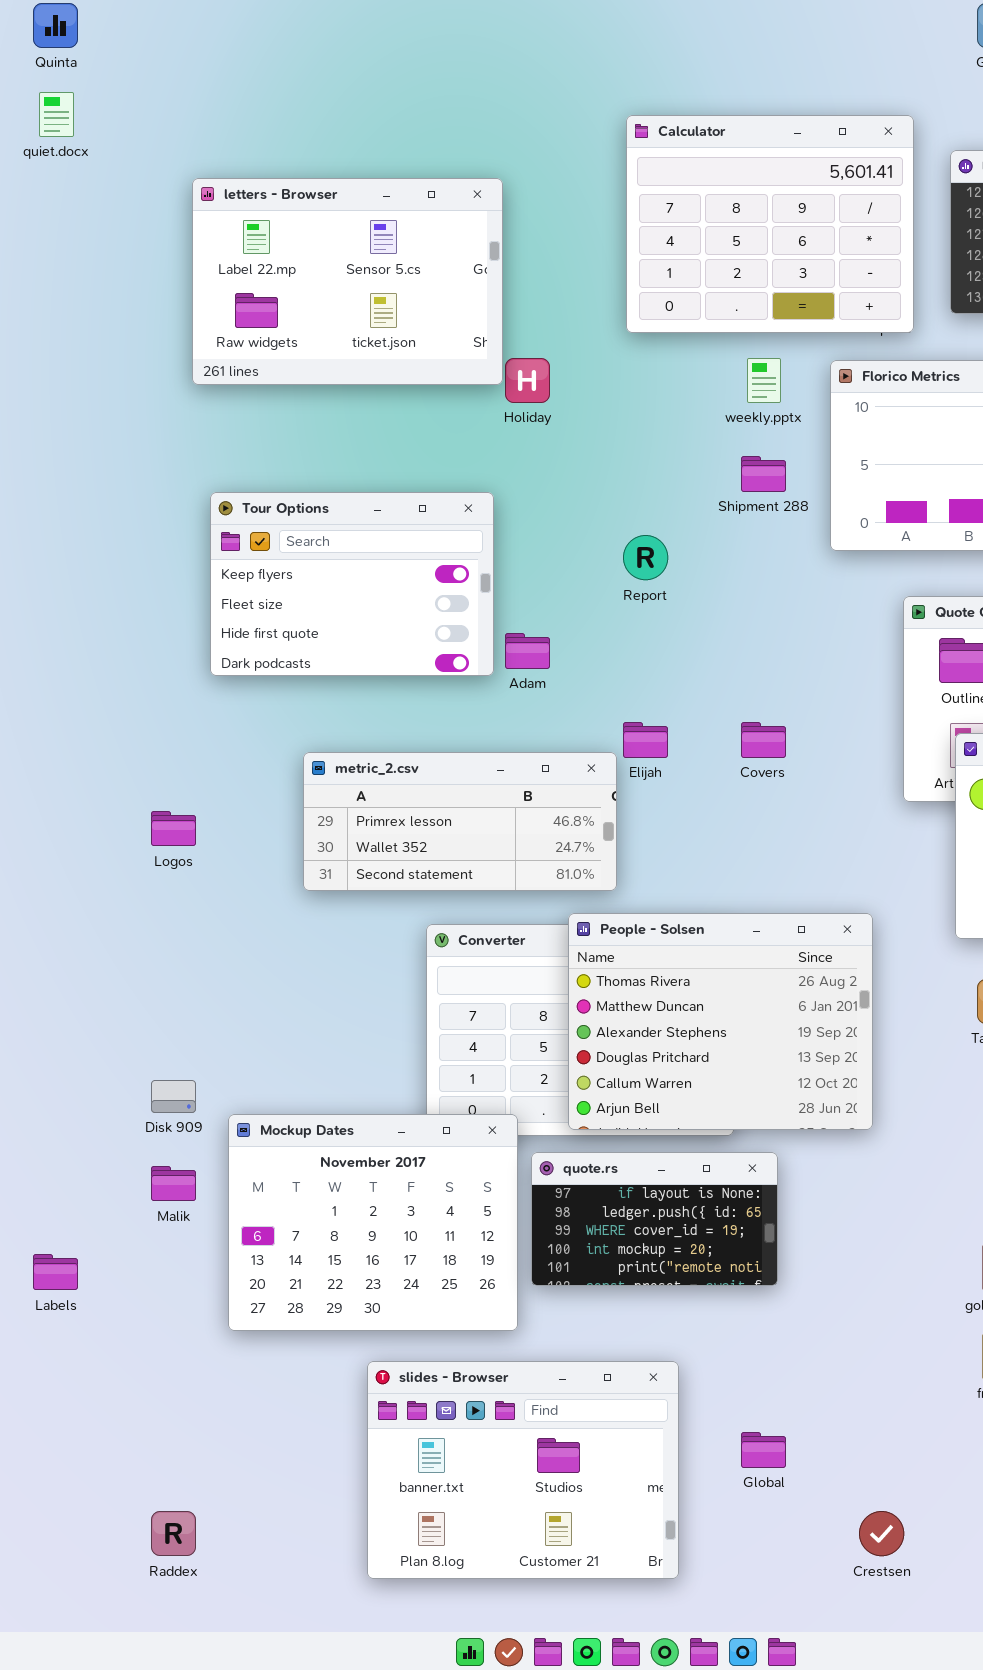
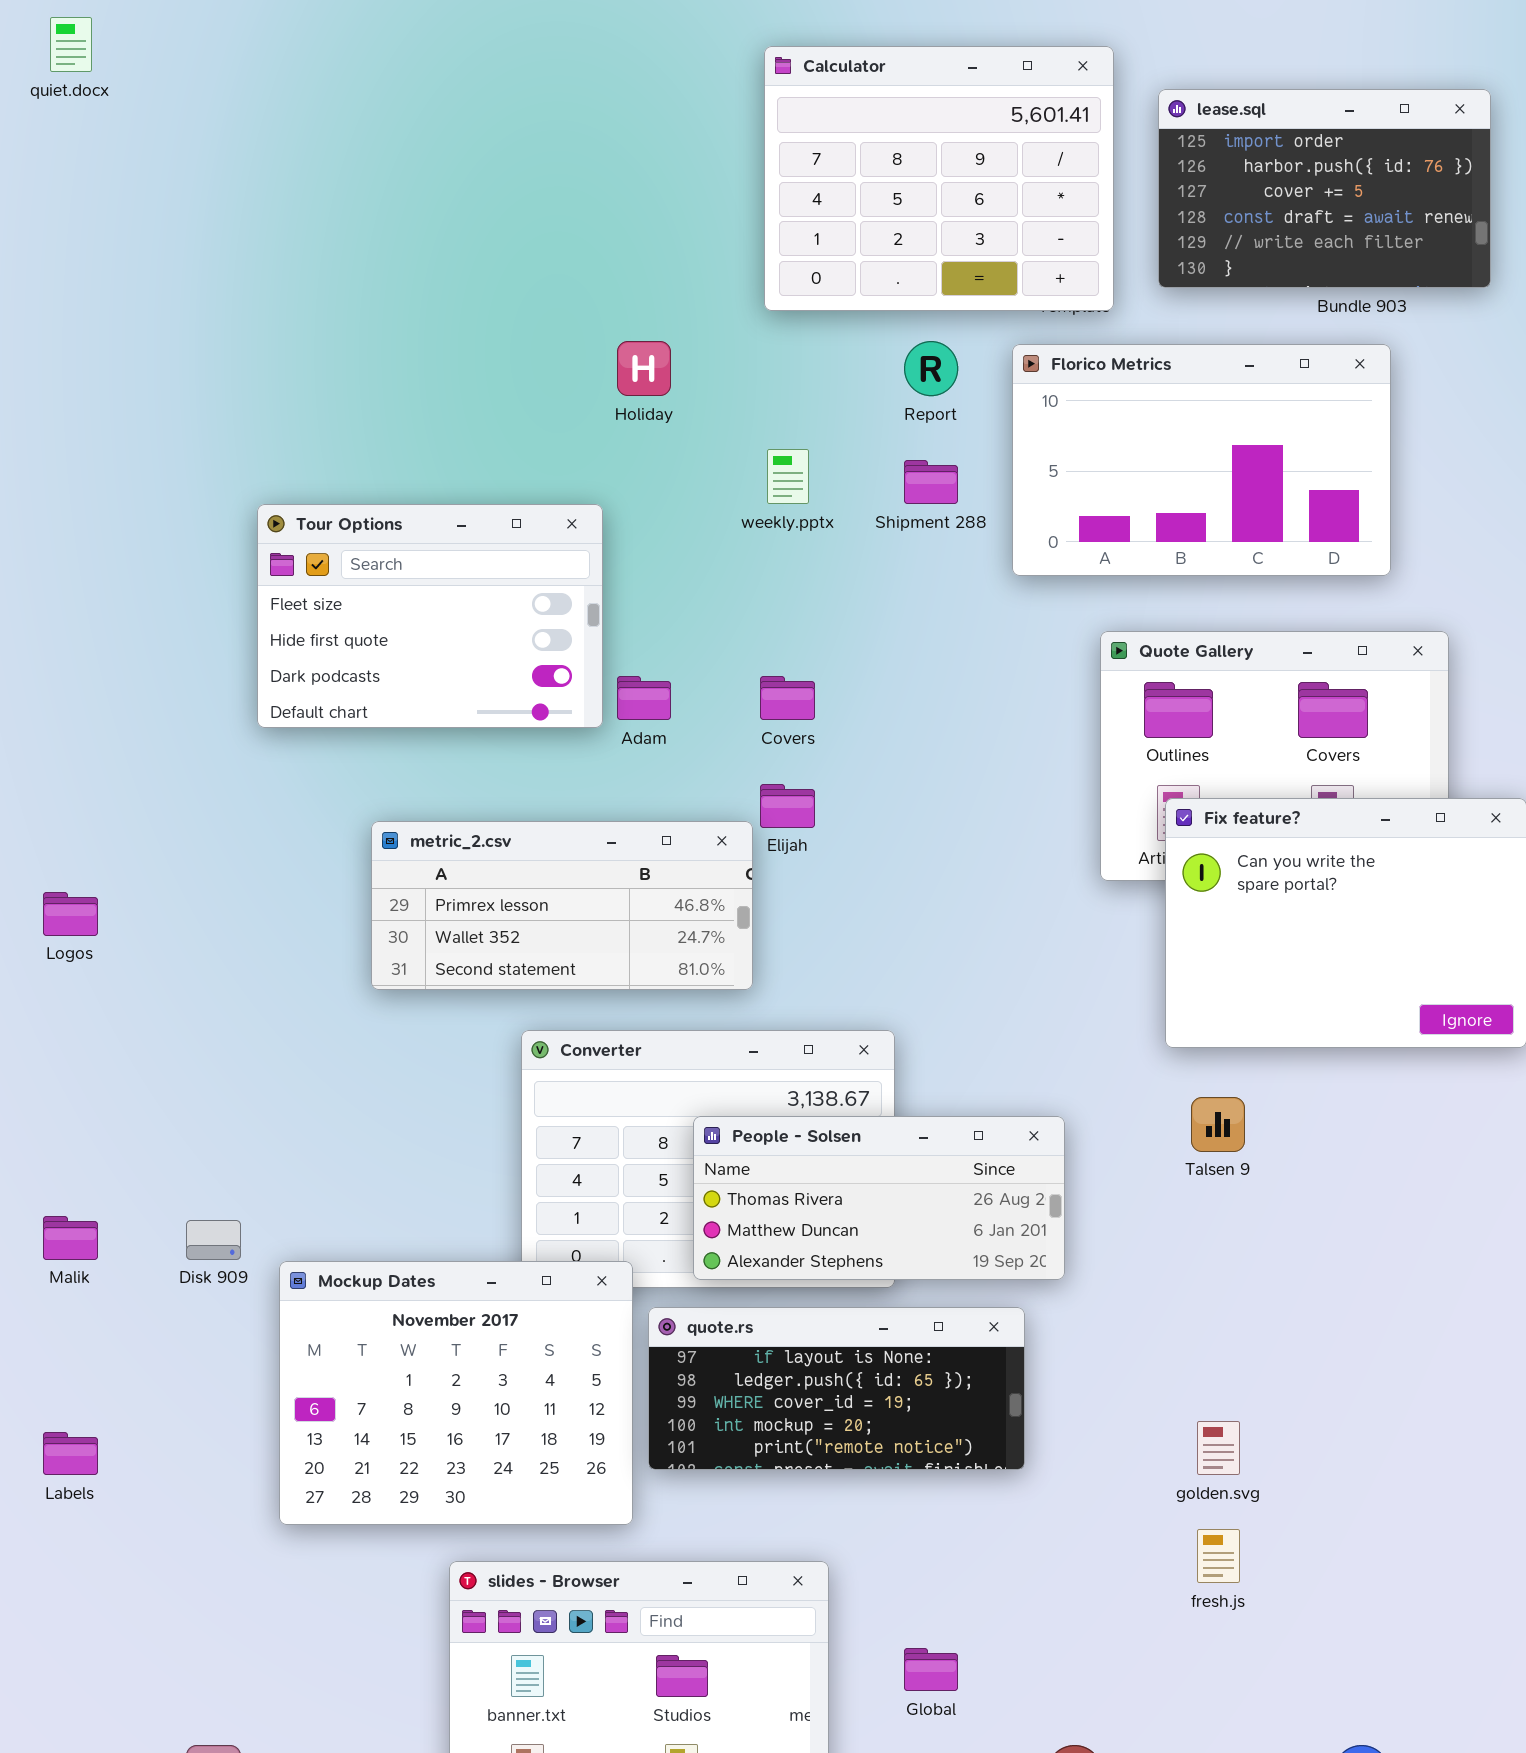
letters - Browser: [192,178,503,385] -> none, closed
weekly.pptx: [747,358,781,403] -> [767,449,809,504], moved
Tour Options: [210,492,494,676] -> [257,504,603,728], scrolled down 1 row
Report: [623,535,668,580] -> [904,341,958,396], moved
Covers: [741,722,786,758] -> [760,676,815,720], moved
Logos: [151,811,196,846] -> [43,892,98,936], moved
People - Solsen: [568,913,873,1130] -> [693,1116,1065,1280], resized
quote.rs: [531,1152,778,1286] -> [648,1307,1025,1470], resized
Malik: [151,1166,196,1201] -> [43,1216,98,1260], moved

